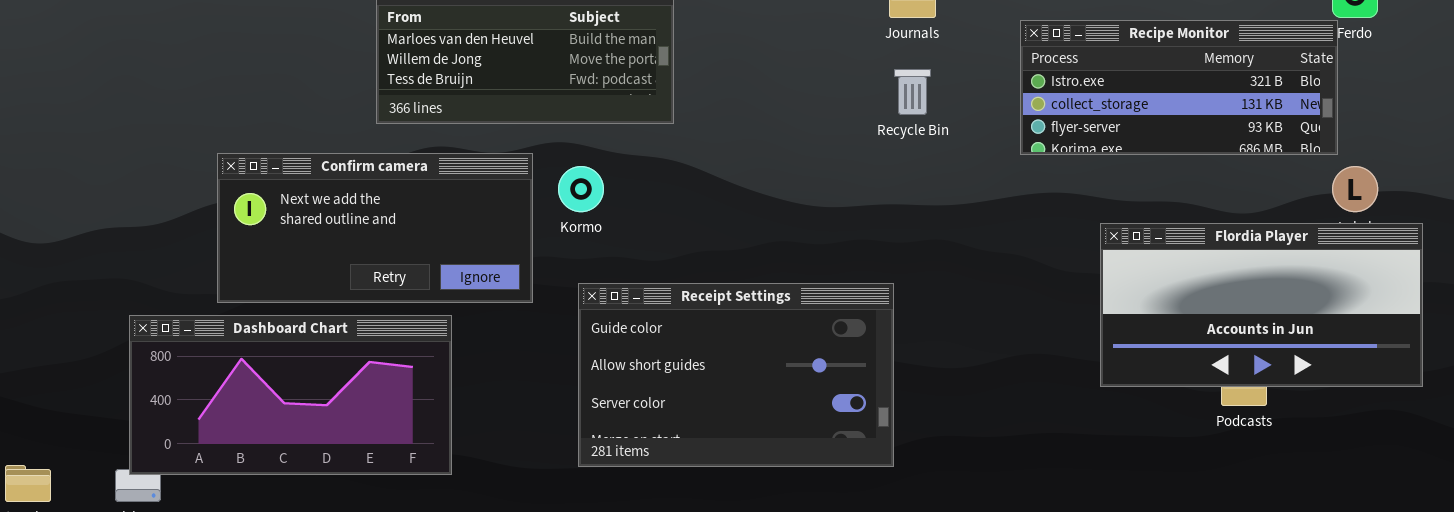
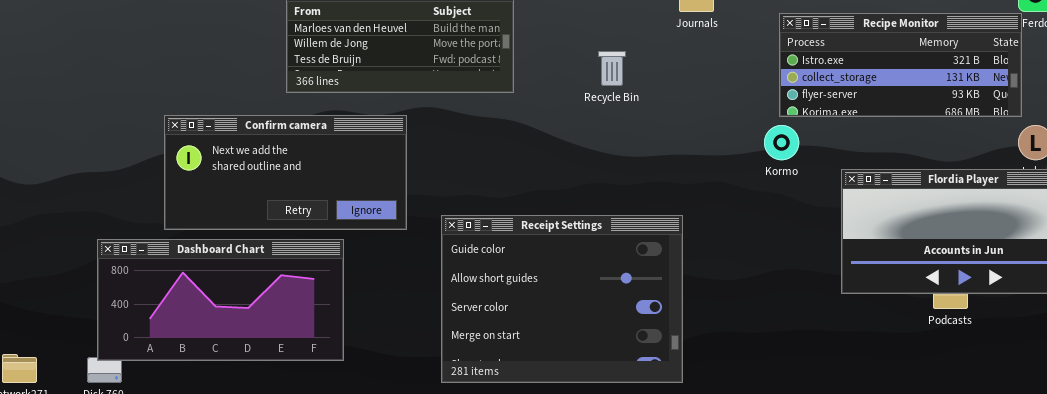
Recycle Bin: [894,69,931,115] -> [598,51,626,86], moved
Kormo: [558,166,604,212] -> [764,125,799,160], moved
Receipt Settings: [578,283,894,467] -> [441,215,683,383], resized

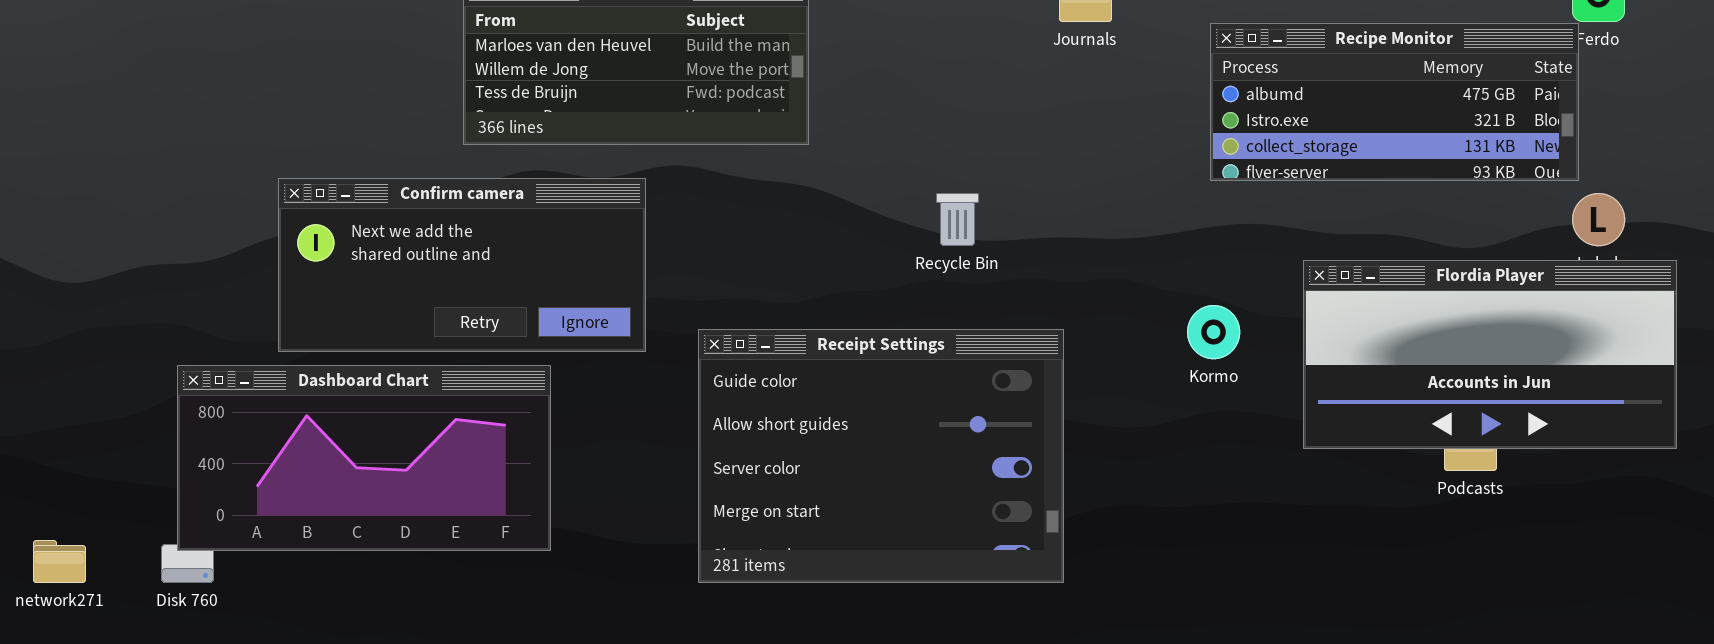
Recipe Monitor: [779,13,1022,117] -> [1210,23,1579,181], scrolled up 1 row
Recycle Bin: [598,51,626,86] -> [936,193,979,246], moved
Kormo: [764,125,799,160] -> [1187,305,1240,359], moved

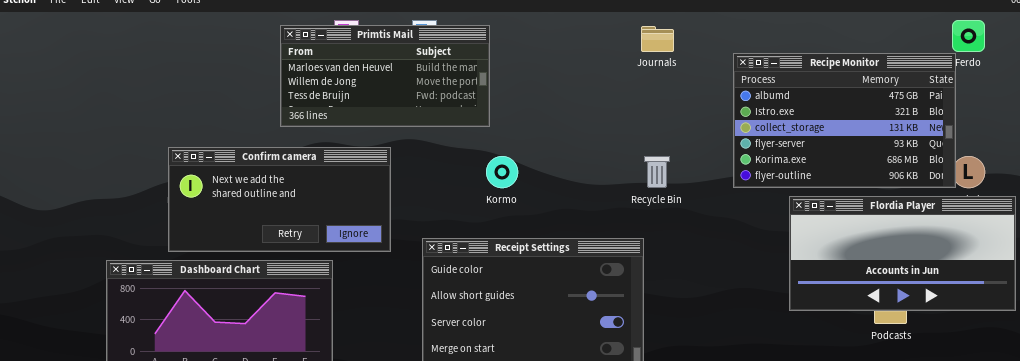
Recipe Monitor: [1210,23,1579,181] -> [733,53,956,188], resized
Recycle Bin: [936,193,979,246] -> [644,156,670,188], moved
Kormo: [1187,305,1240,359] -> [486,156,518,188], moved

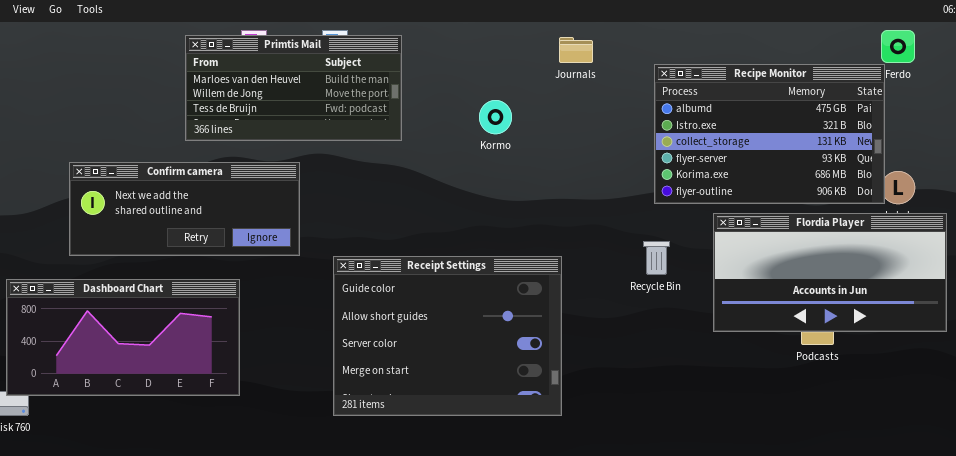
Confirm camera: [168,147,391,252] -> [69,162,300,256], resized
Kormo: [486,156,518,188] -> [479,100,512,134], moved
Recycle Bin: [644,156,670,188] -> [643,241,670,275], moved

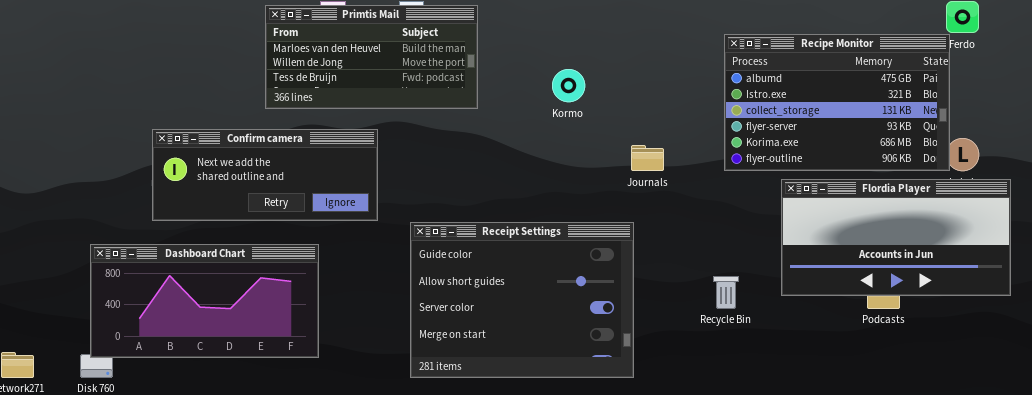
Journals: [559,37,593,63] -> [631,145,664,171], moved
Recycle Bin: [643,241,670,275] -> [713,276,739,309], moved

